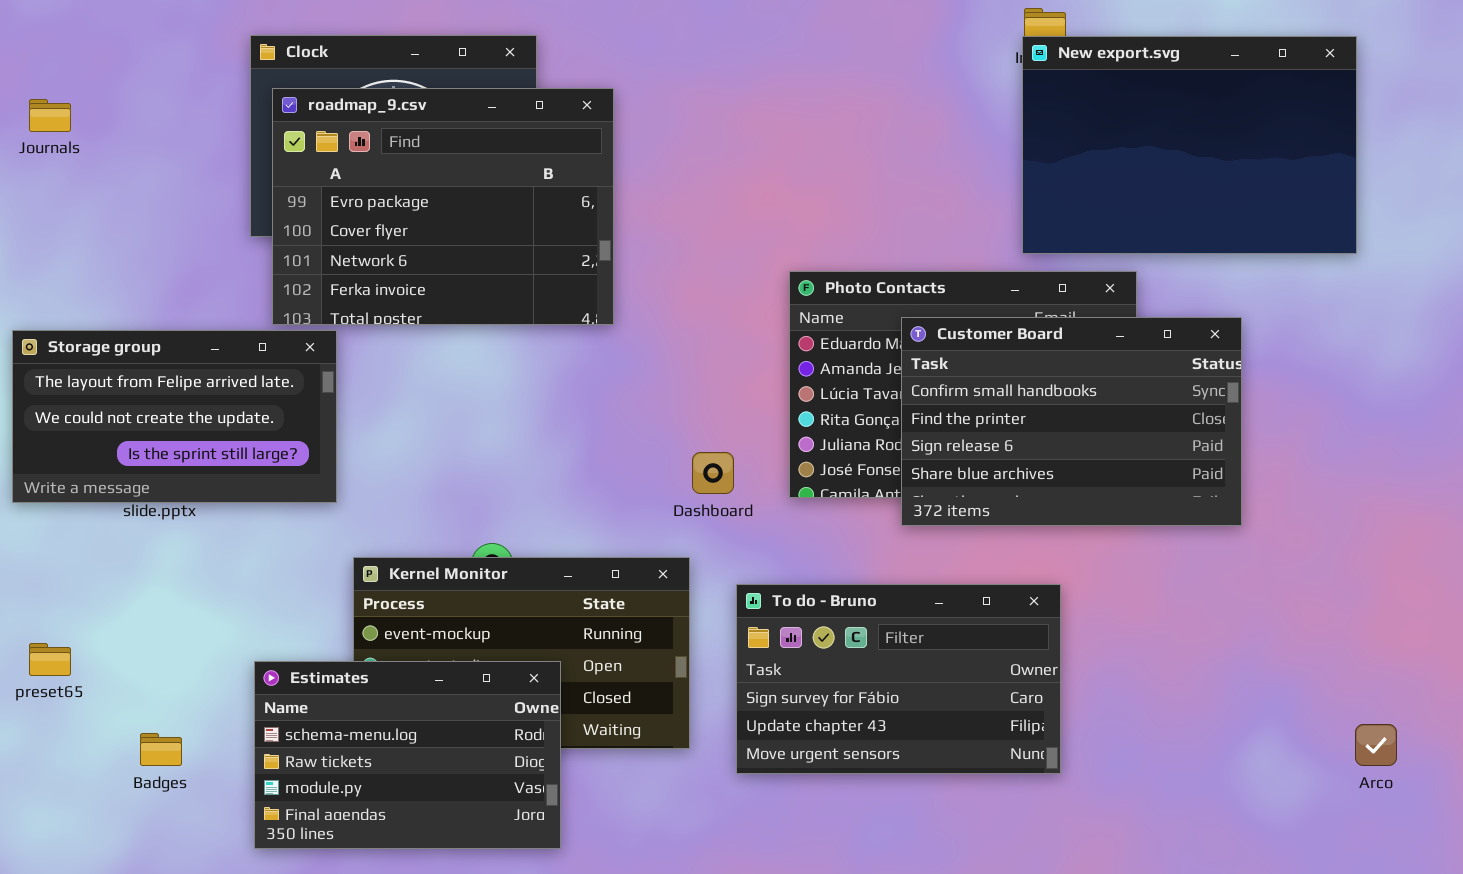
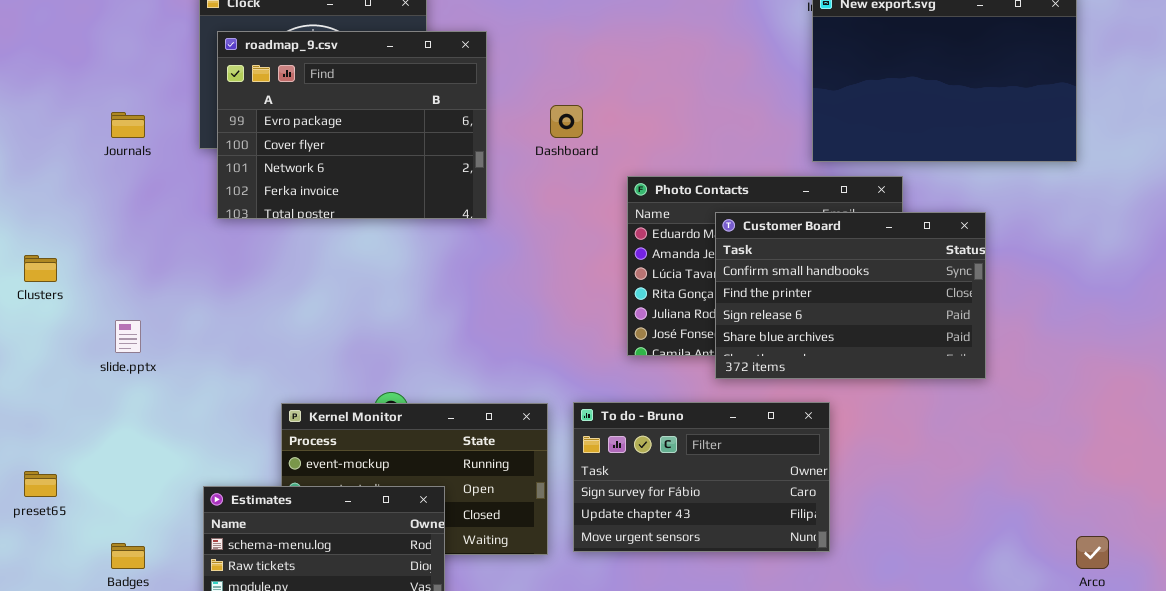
Journals: [29,99,71,132] -> [111,112,145,138], moved
Storage group: [12,330,337,503] -> none, closed
Dashboard: [692,452,734,494] -> [550,105,583,138], moved
To do - Bruno: [736,584,1061,774] -> [573,402,830,552], moved

